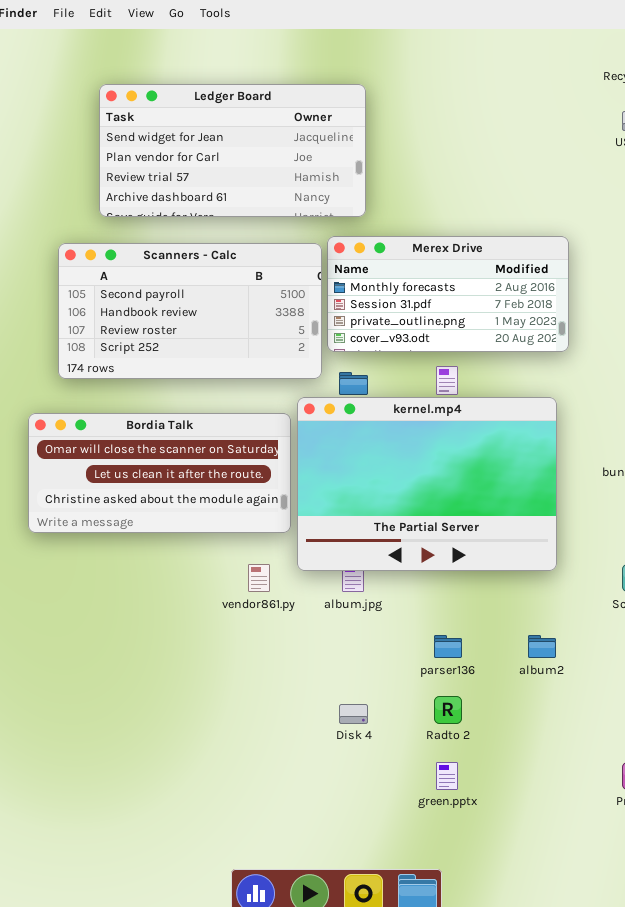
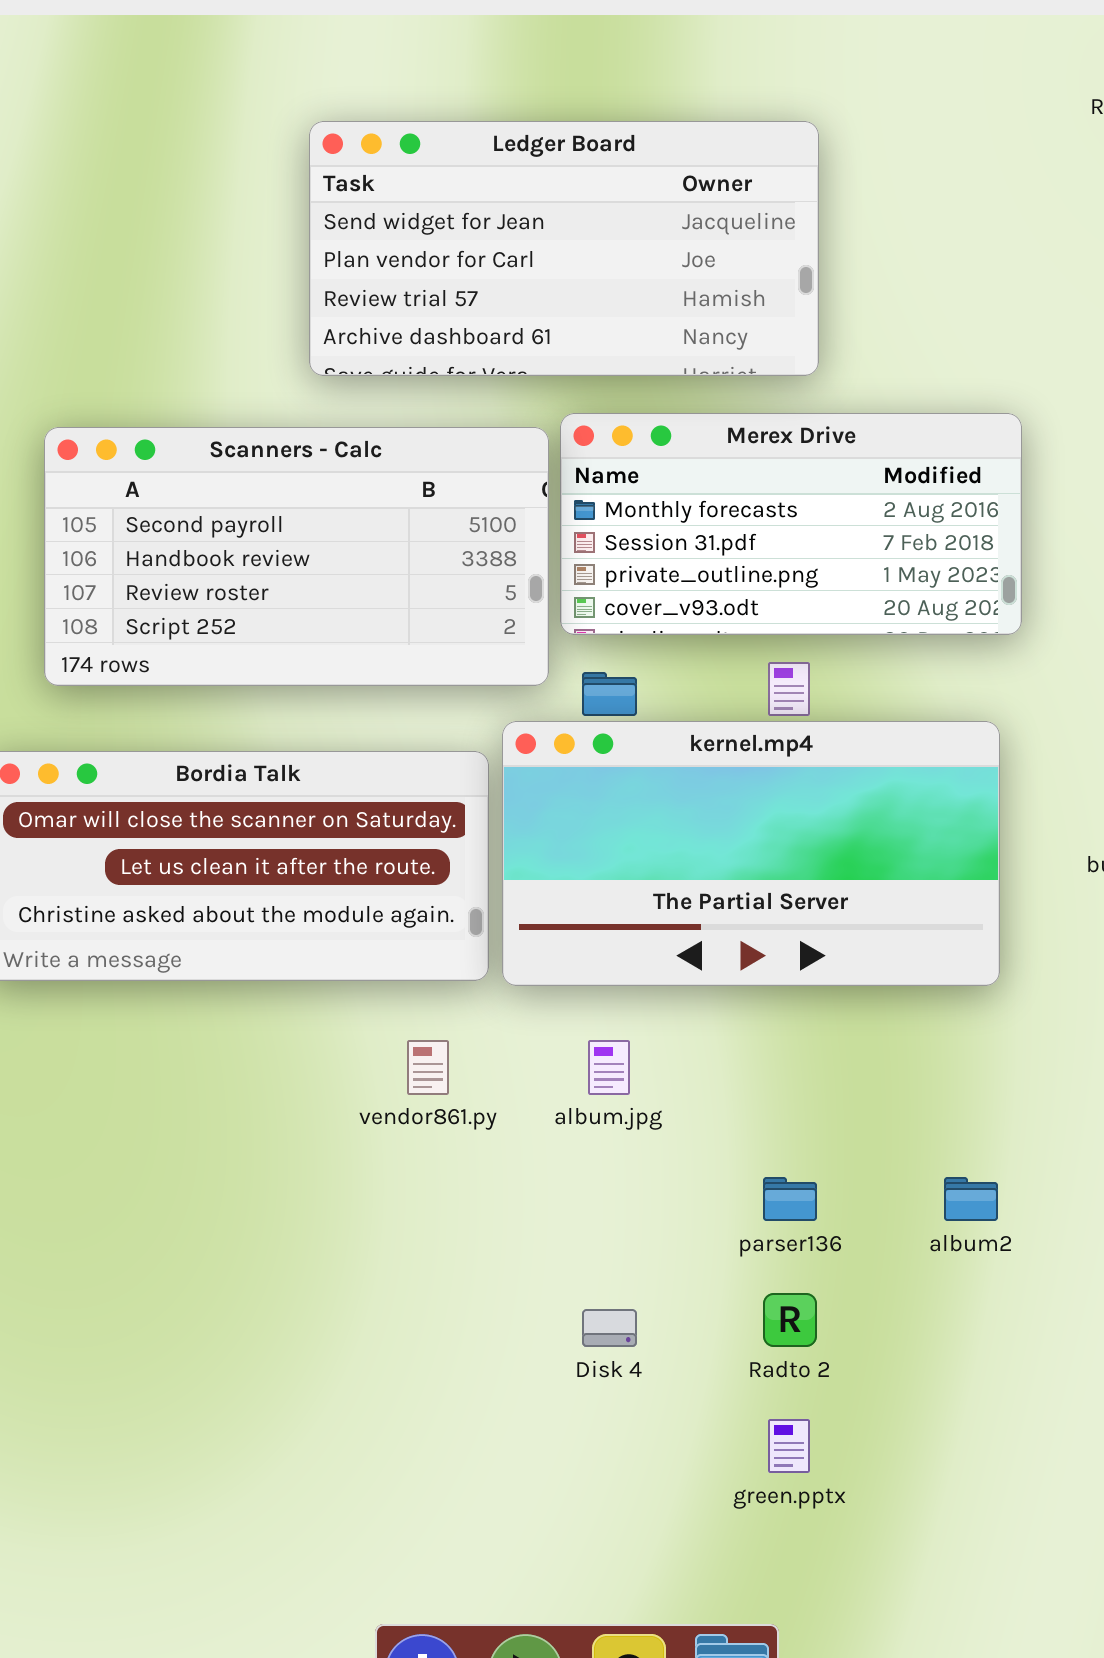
Ledger Board: [99,84,366,217] -> [309,121,819,376], moved
kernel.mp4: [297,397,557,571] -> [502,721,1000,986], resized

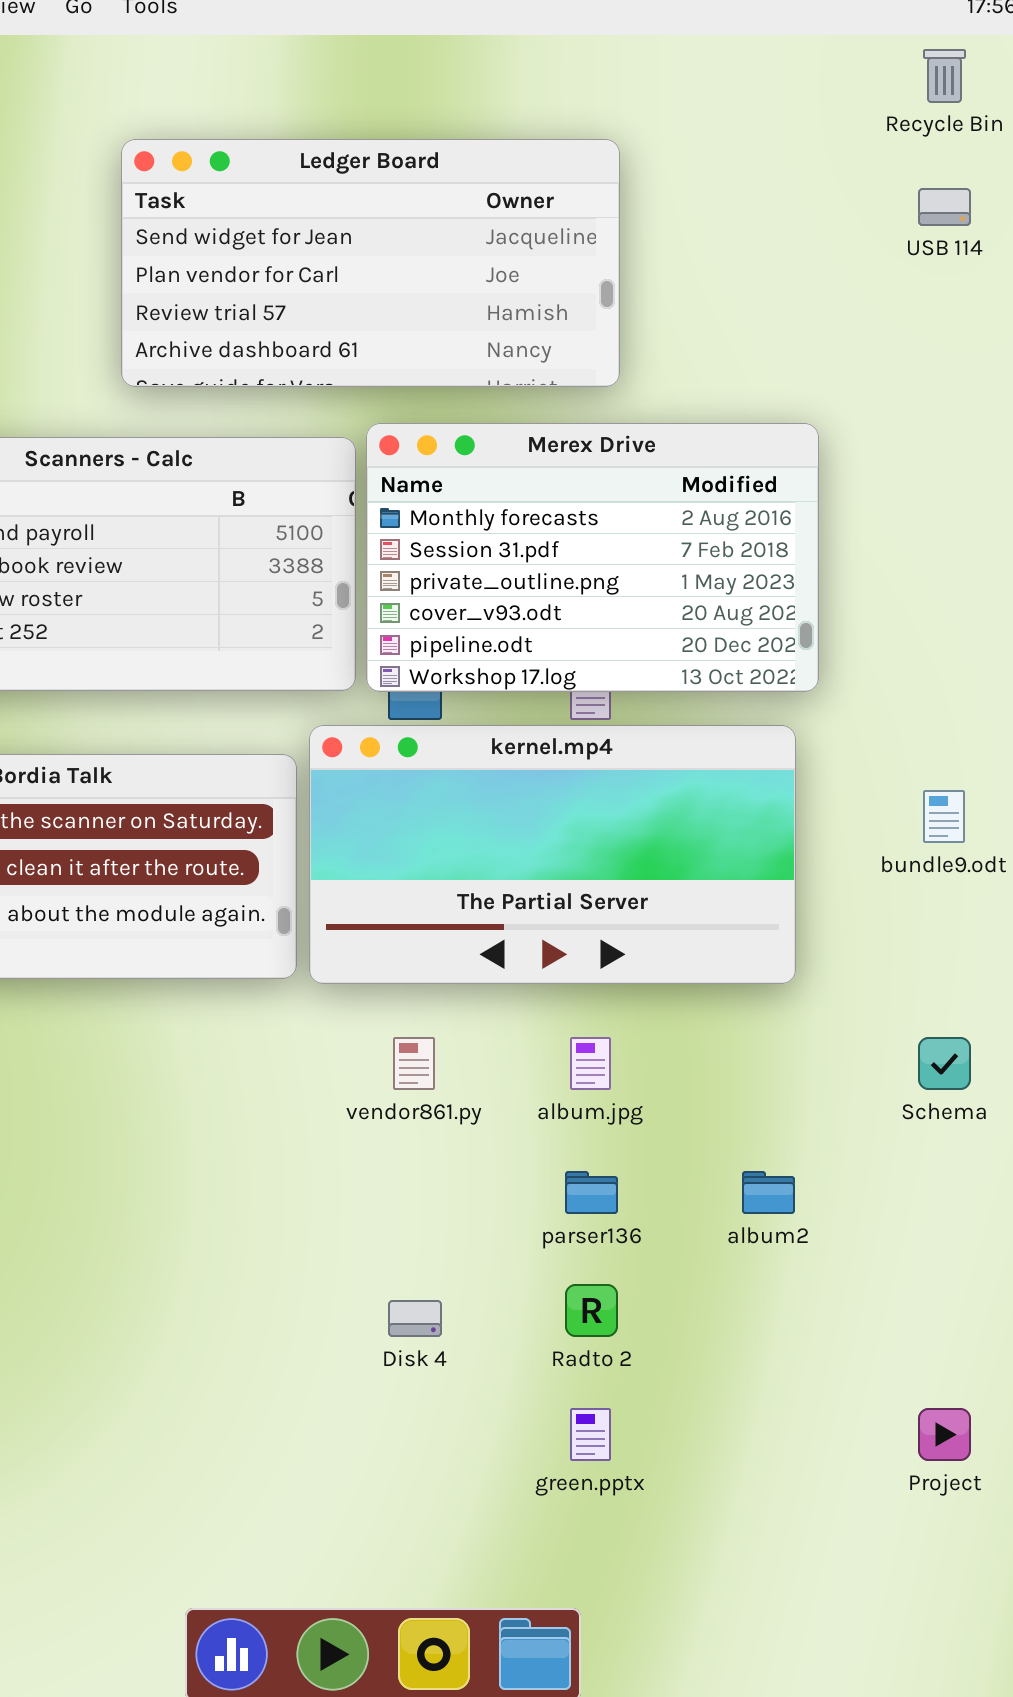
Merex Drive: [560,413,1022,635] -> [366,423,819,692], resized
vendor861.py: [407,1040,449,1095] -> [393,1037,435,1090], moved
album.jpg: [588,1040,630,1095] -> [570,1037,611,1090], moved

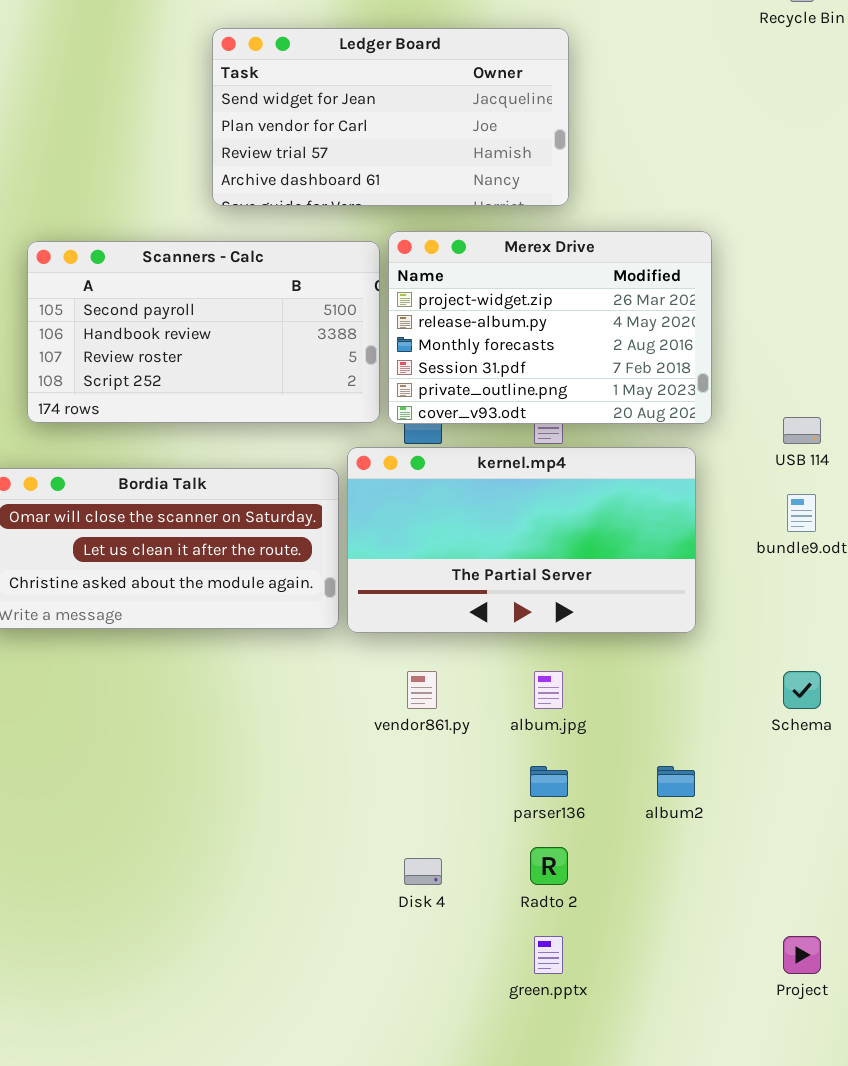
USB 114: [918,188,971,226] -> [783,417,821,444], moved
Merex Drive: [366,423,819,692] -> [388,231,712,424], scrolled up 2 rows

